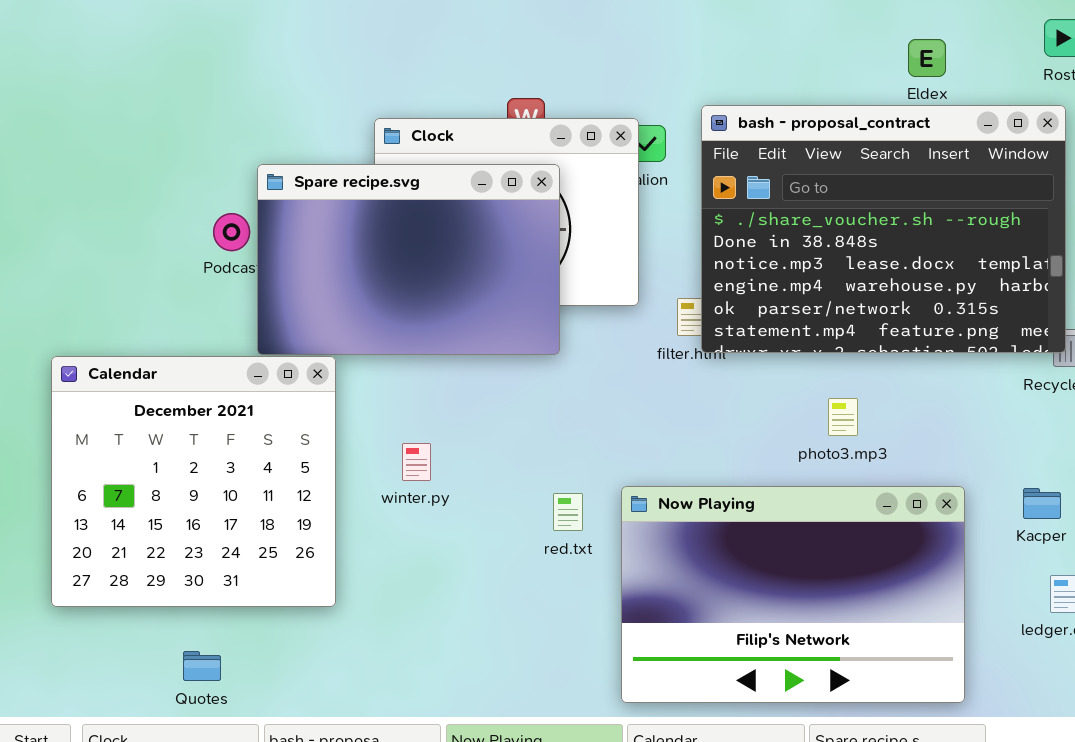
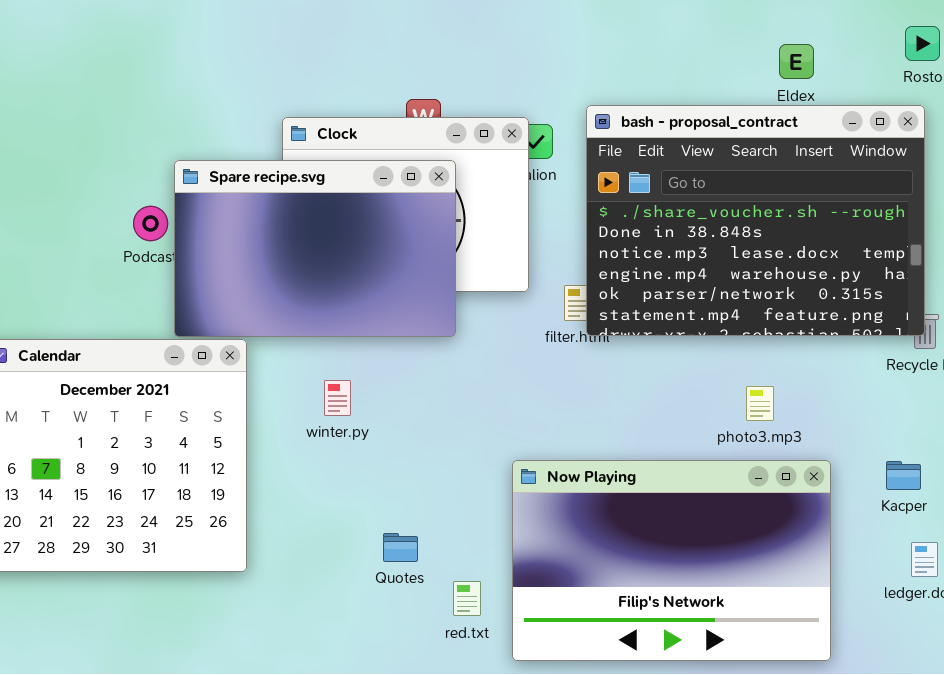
photo3.mp3: [828,398,858,436] -> [746,386,774,421], moved
winter.py: [402,443,431,481] -> [324,380,351,416], moved
red.txt: [553,493,583,531] -> [453,581,481,616], moved
Quotes: [183,651,221,681] -> [383,533,418,562], moved

